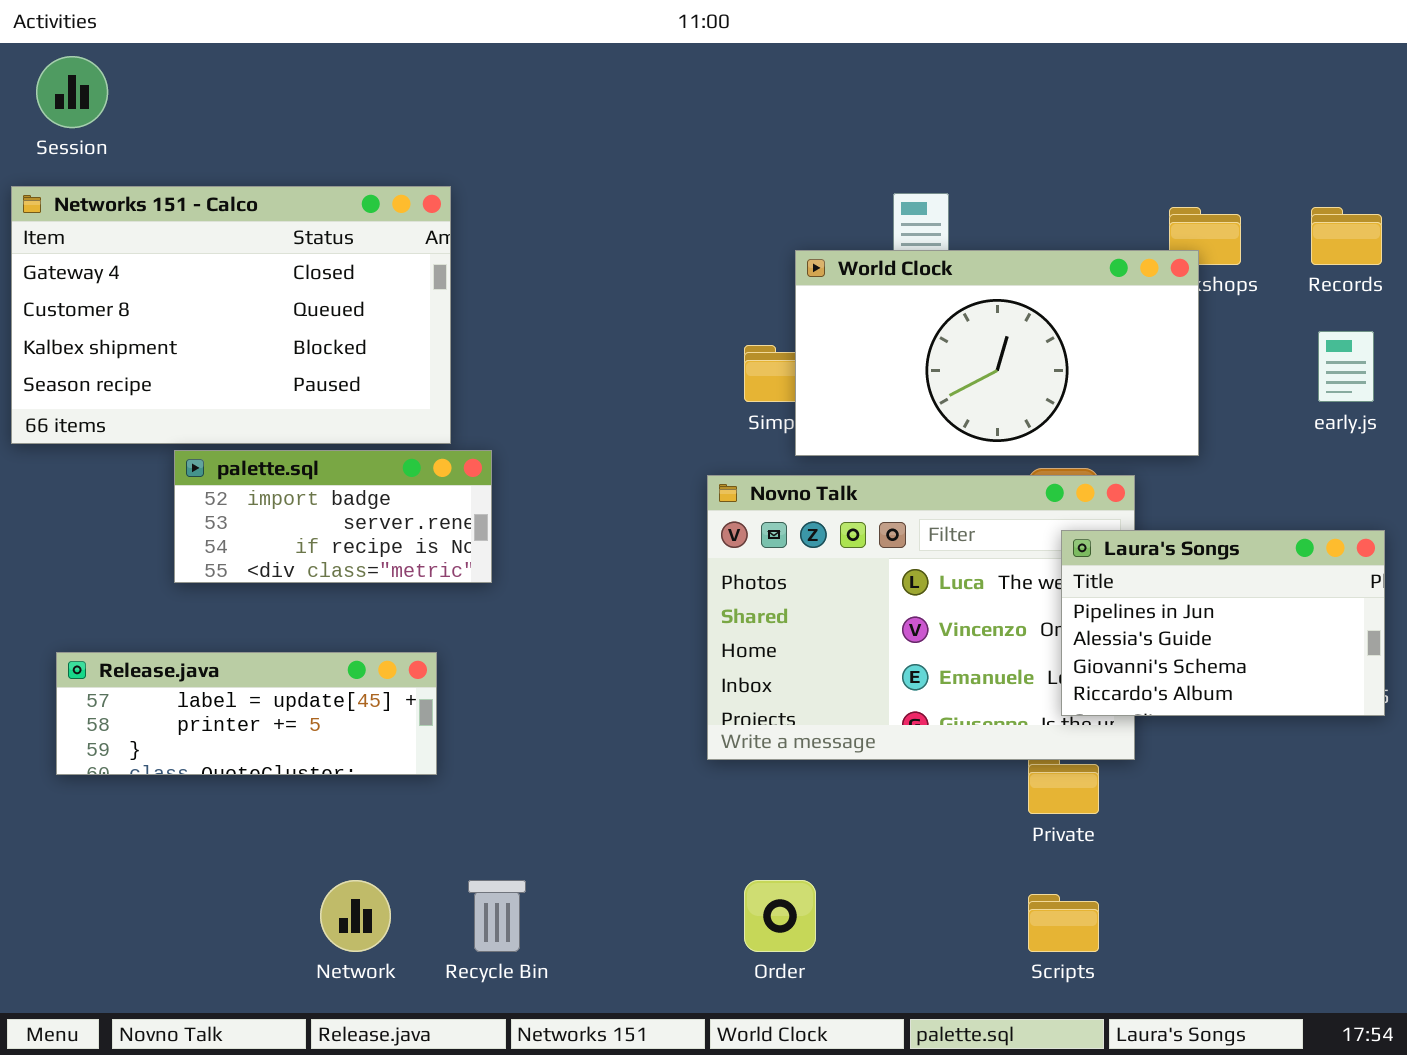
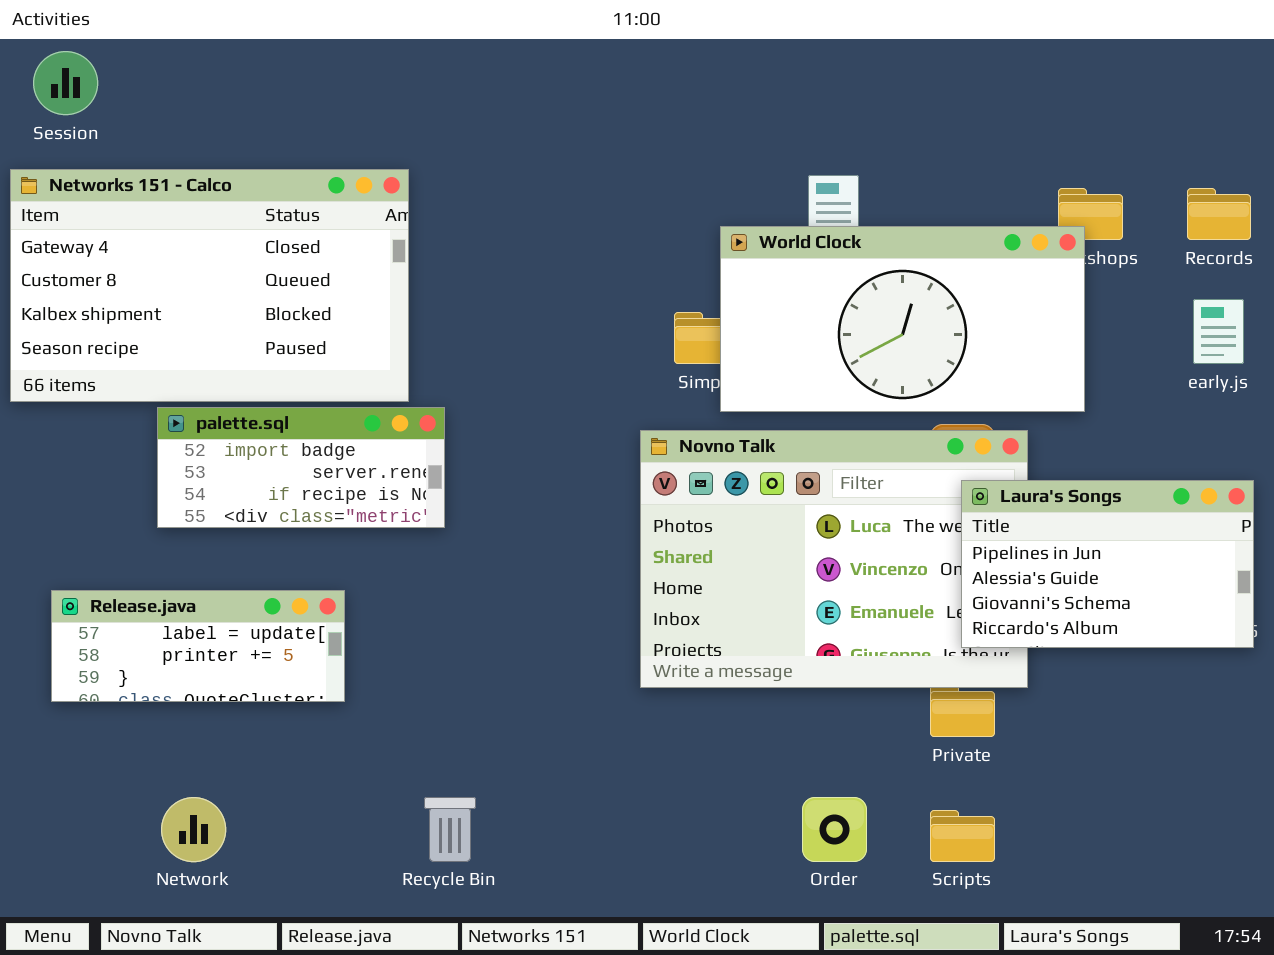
Release.java: [56,652,437,775] -> [51,590,345,702], resized
Network: [320,880,391,952] -> [161,797,226,862], moved
Order: [744,880,816,952] -> [802,797,867,862], moved

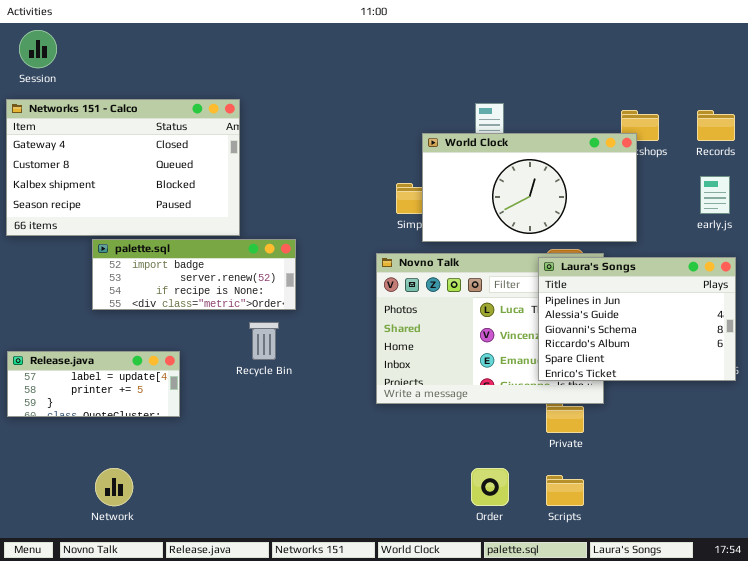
palette.sql: [157,407,445,528] -> [92,239,296,310], resized
Laura's Songs: [961,480,1254,648] -> [538,257,736,381], resized
Release.java: [51,590,345,702] -> [7,351,180,417], moved
Recycle Bin: [424,797,476,862] -> [249,322,279,360], moved

